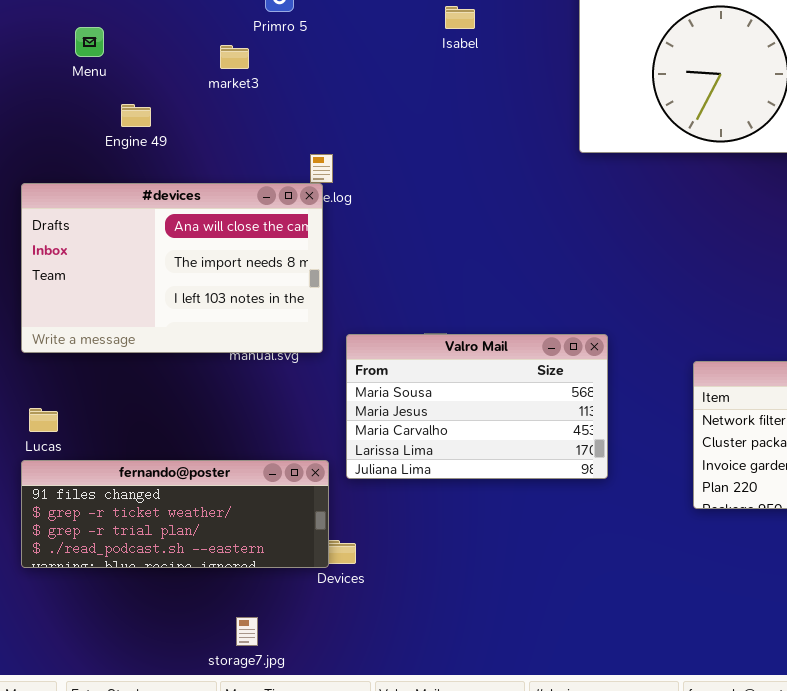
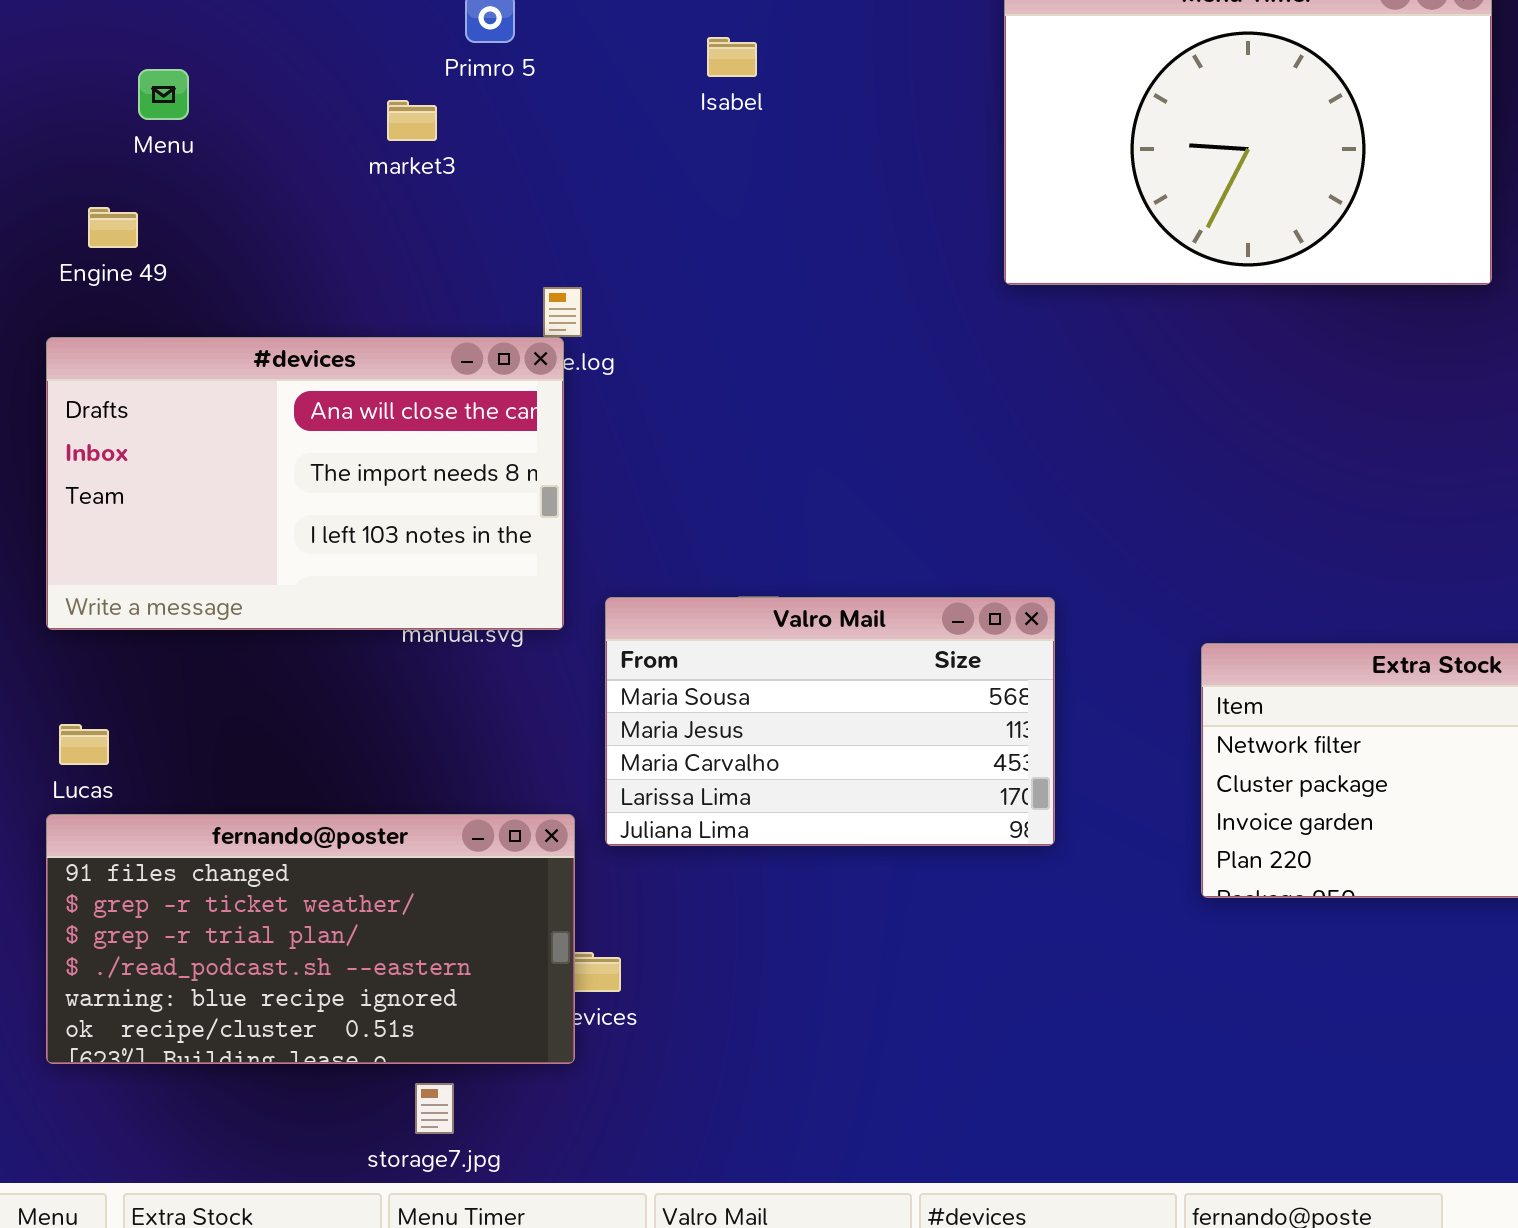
Isabel: [445,6,475,29] -> [707,37,757,77], moved
Engine 49: [121,104,151,127] -> [88,207,138,248], moved
fernando@poster: [21,460,329,568] -> [46,814,575,1064], resized

